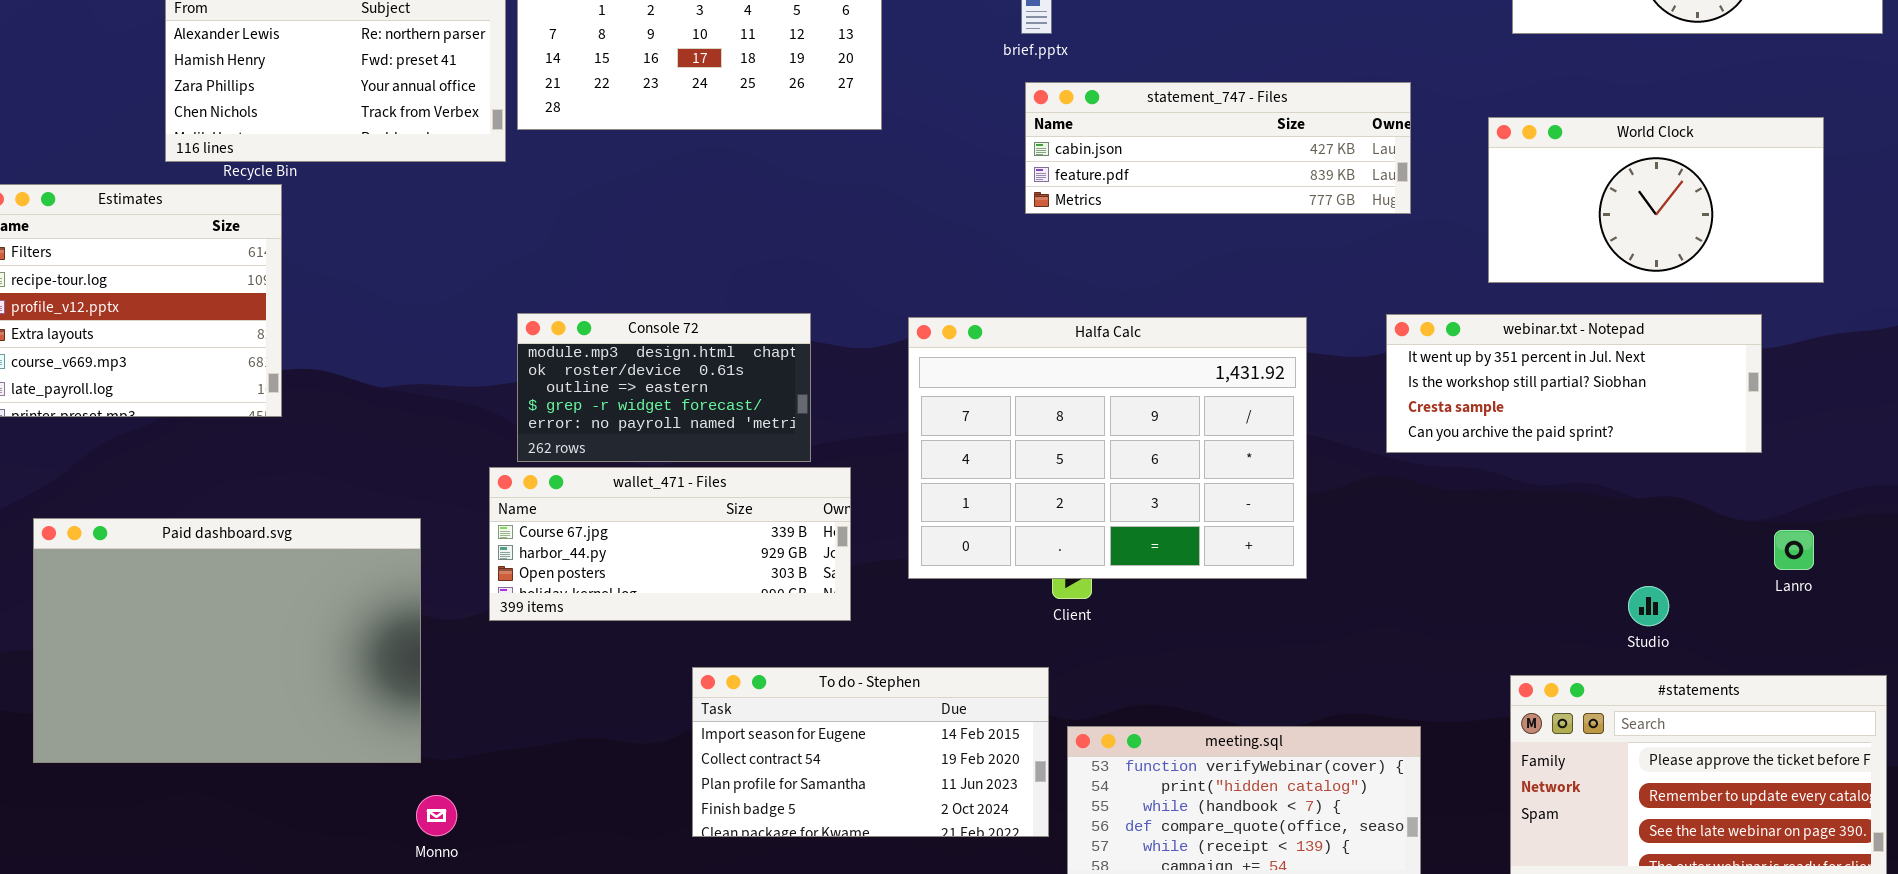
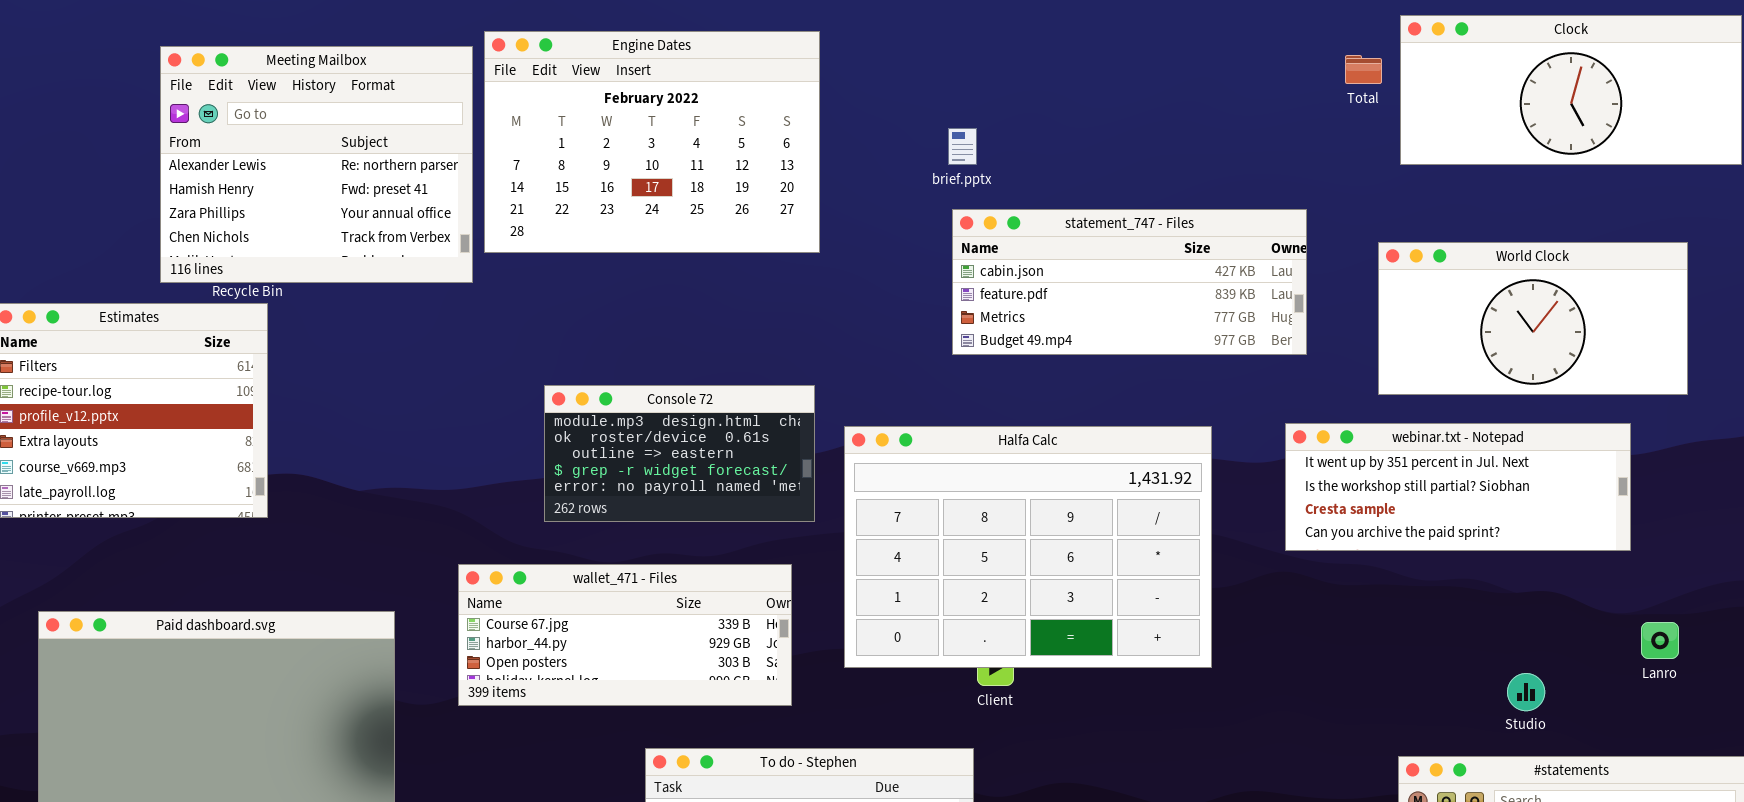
statement_747 - Files: [1025,82,1411,214] -> [952,209,1307,355], resized
Console 72: [517,313,811,462] -> [544,385,815,522], moved

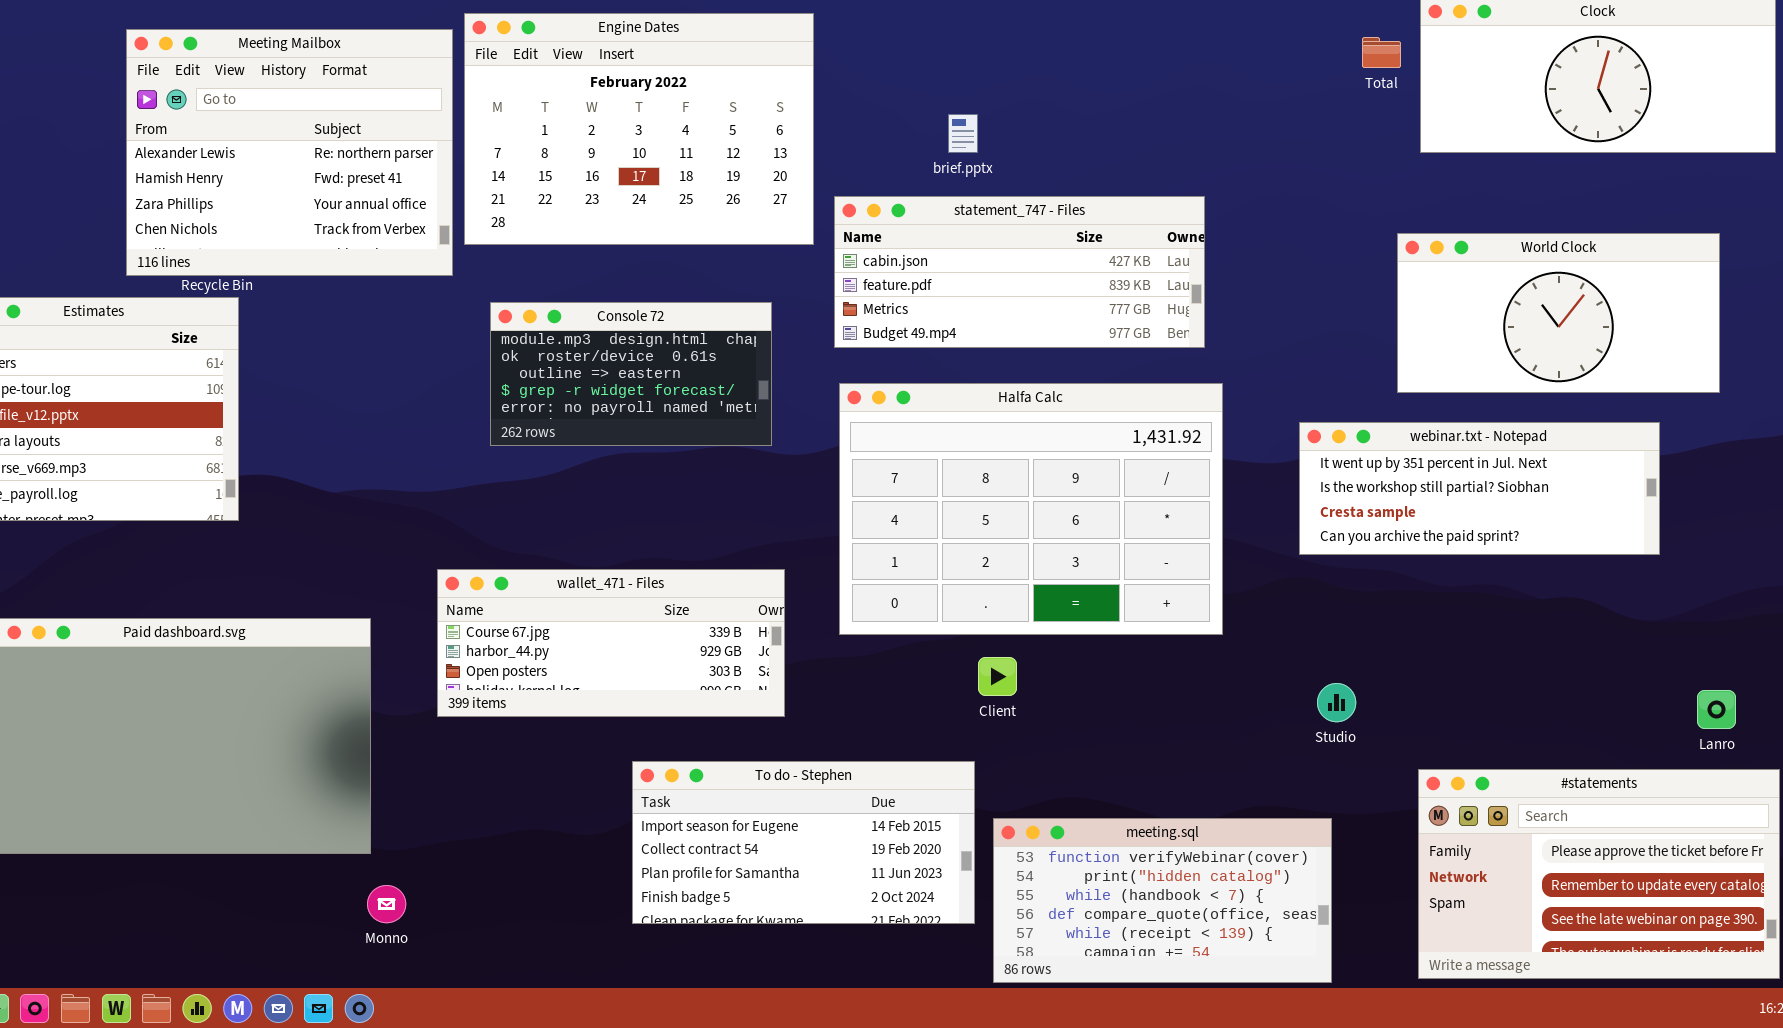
statement_747 - Files: [952,209,1307,355] -> [834,196,1205,348], moved
Console 72: [544,385,815,522] -> [490,302,772,446], moved
Halfa Calc: [844,426,1212,668] -> [839,383,1223,635], moved
Lanro: [1641,622,1679,659] -> [1697,690,1736,729], moved
Studio: [1507,673,1545,711] -> [1317,683,1356,722], moved

